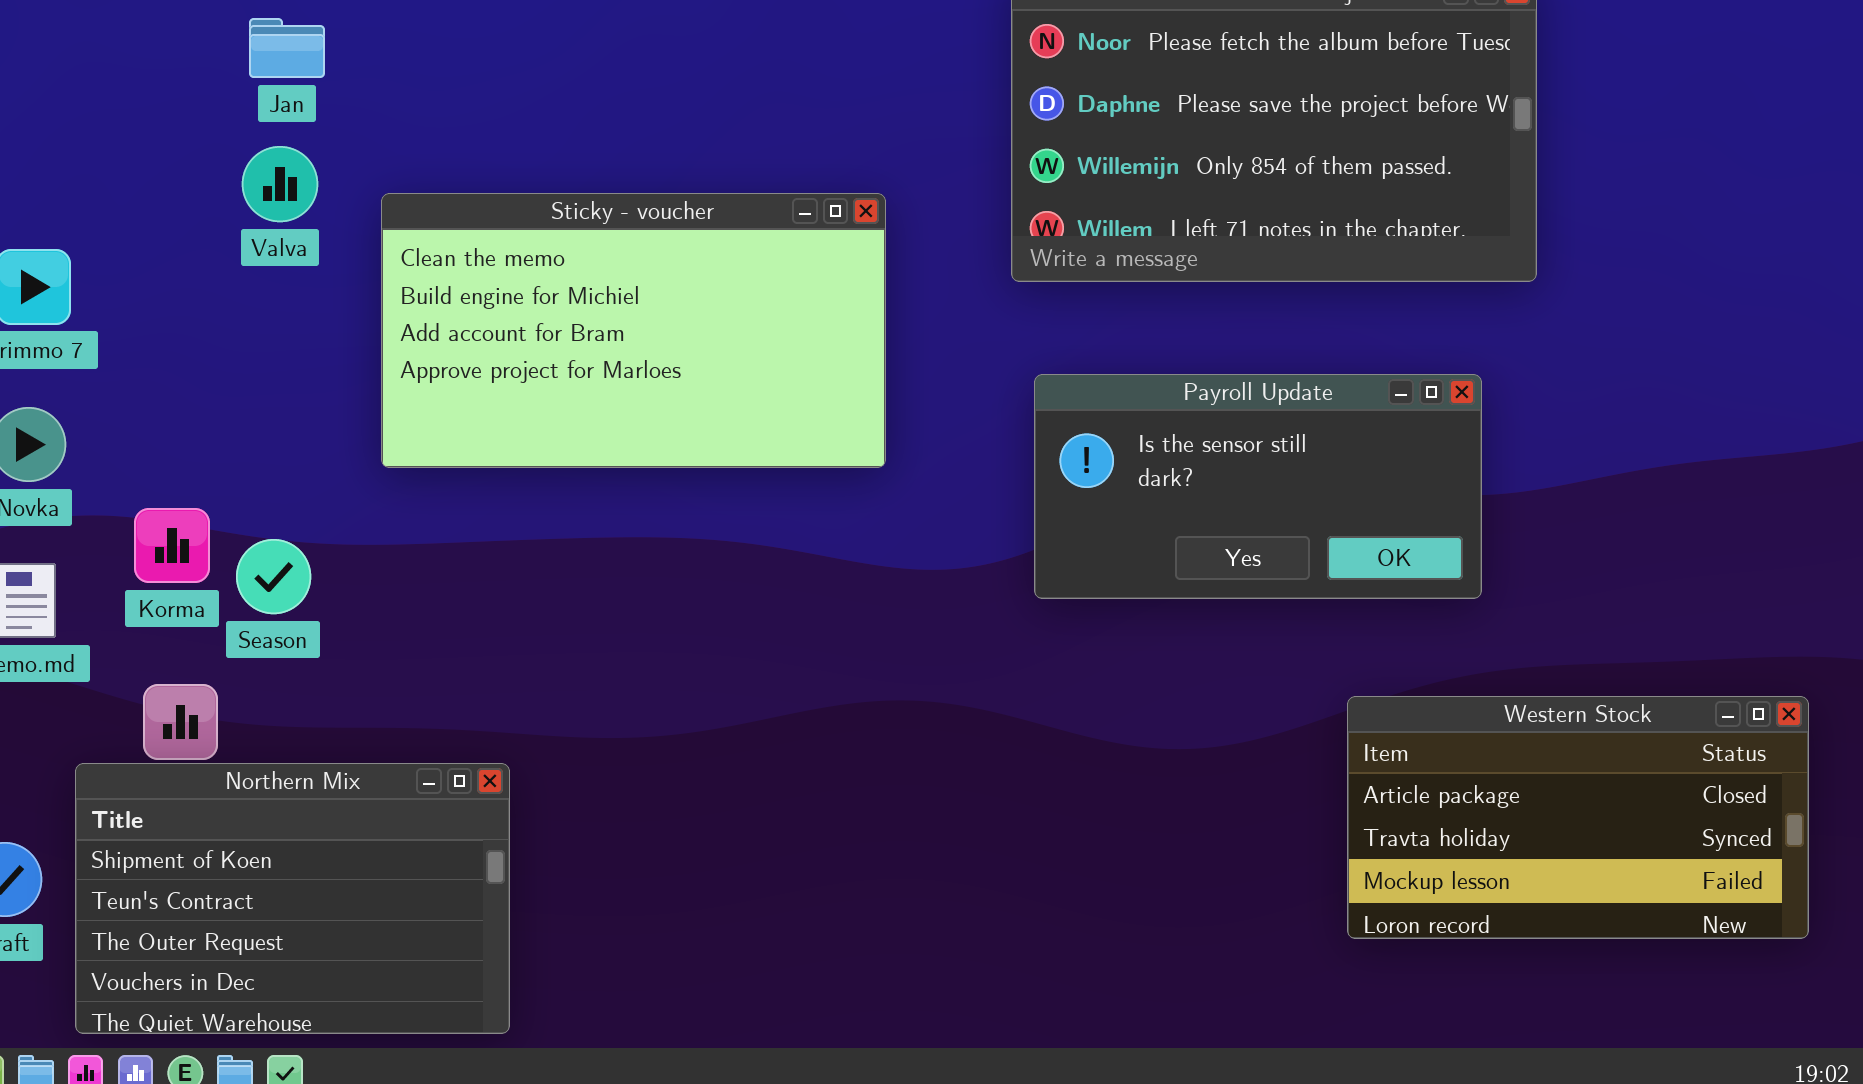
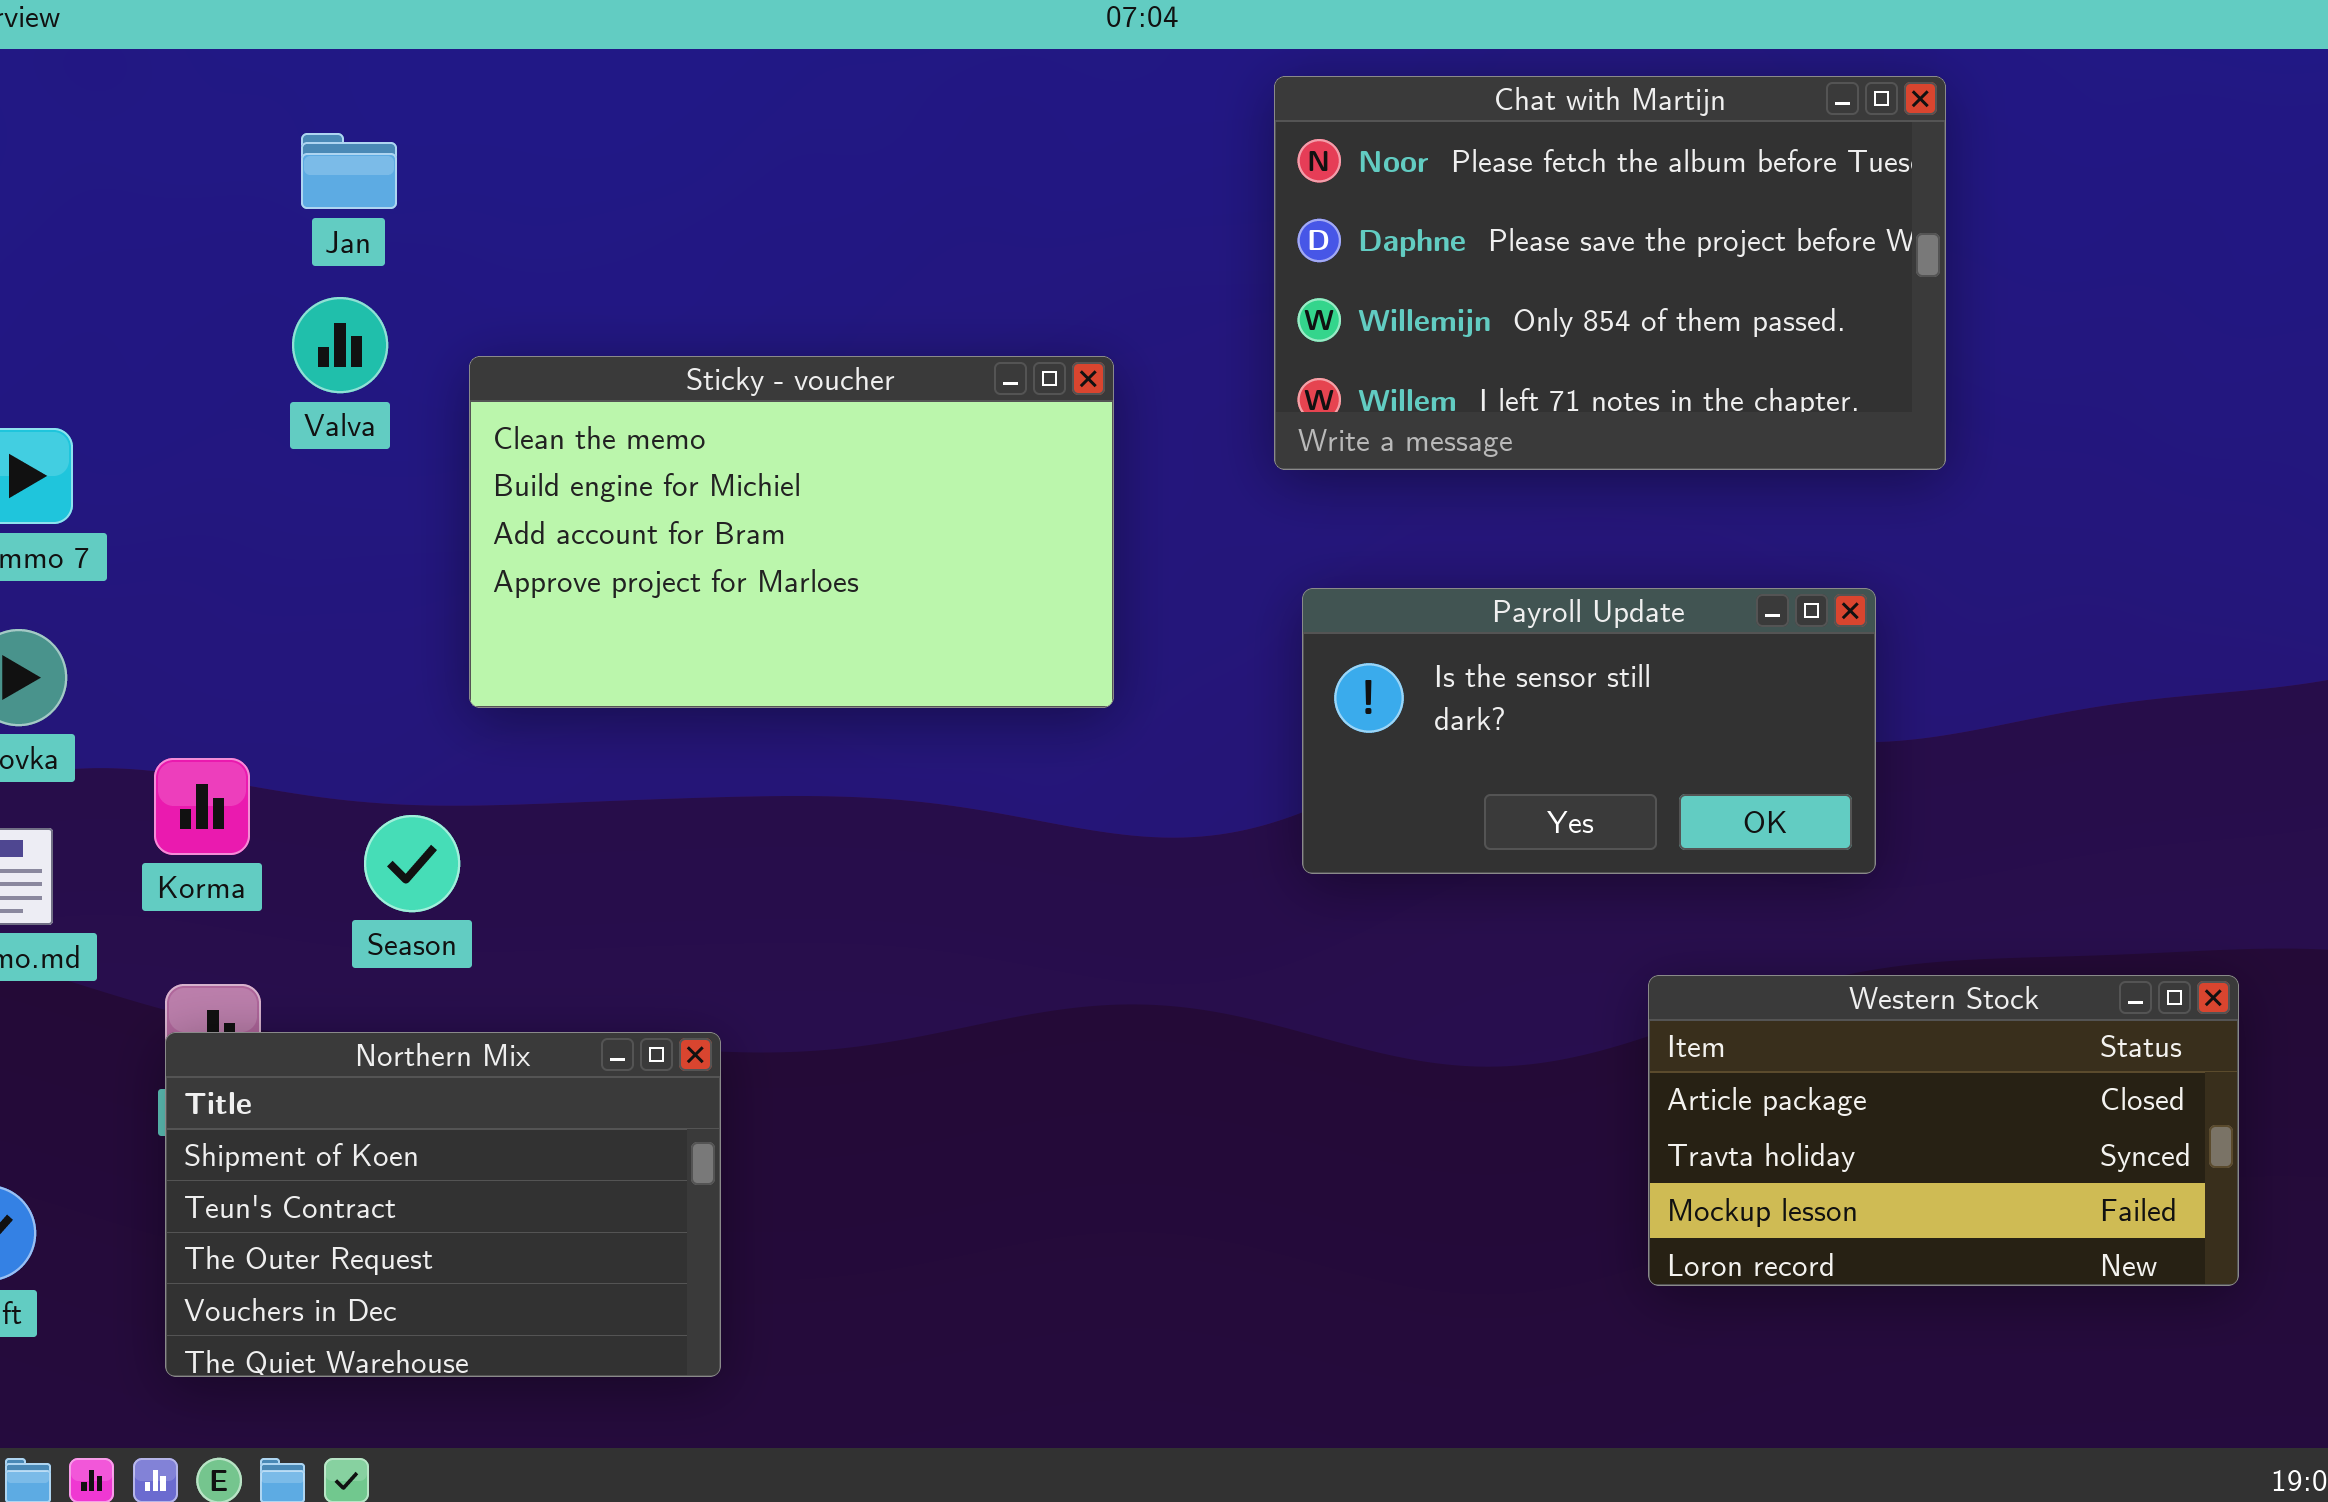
Season: [236,539,311,614] -> [364,815,460,912], moved
Western Stock: [1347,696,1809,939] -> [1648,975,2239,1286], moved
Northern Mix: [75,763,510,1034] -> [165,1032,721,1377], moved

